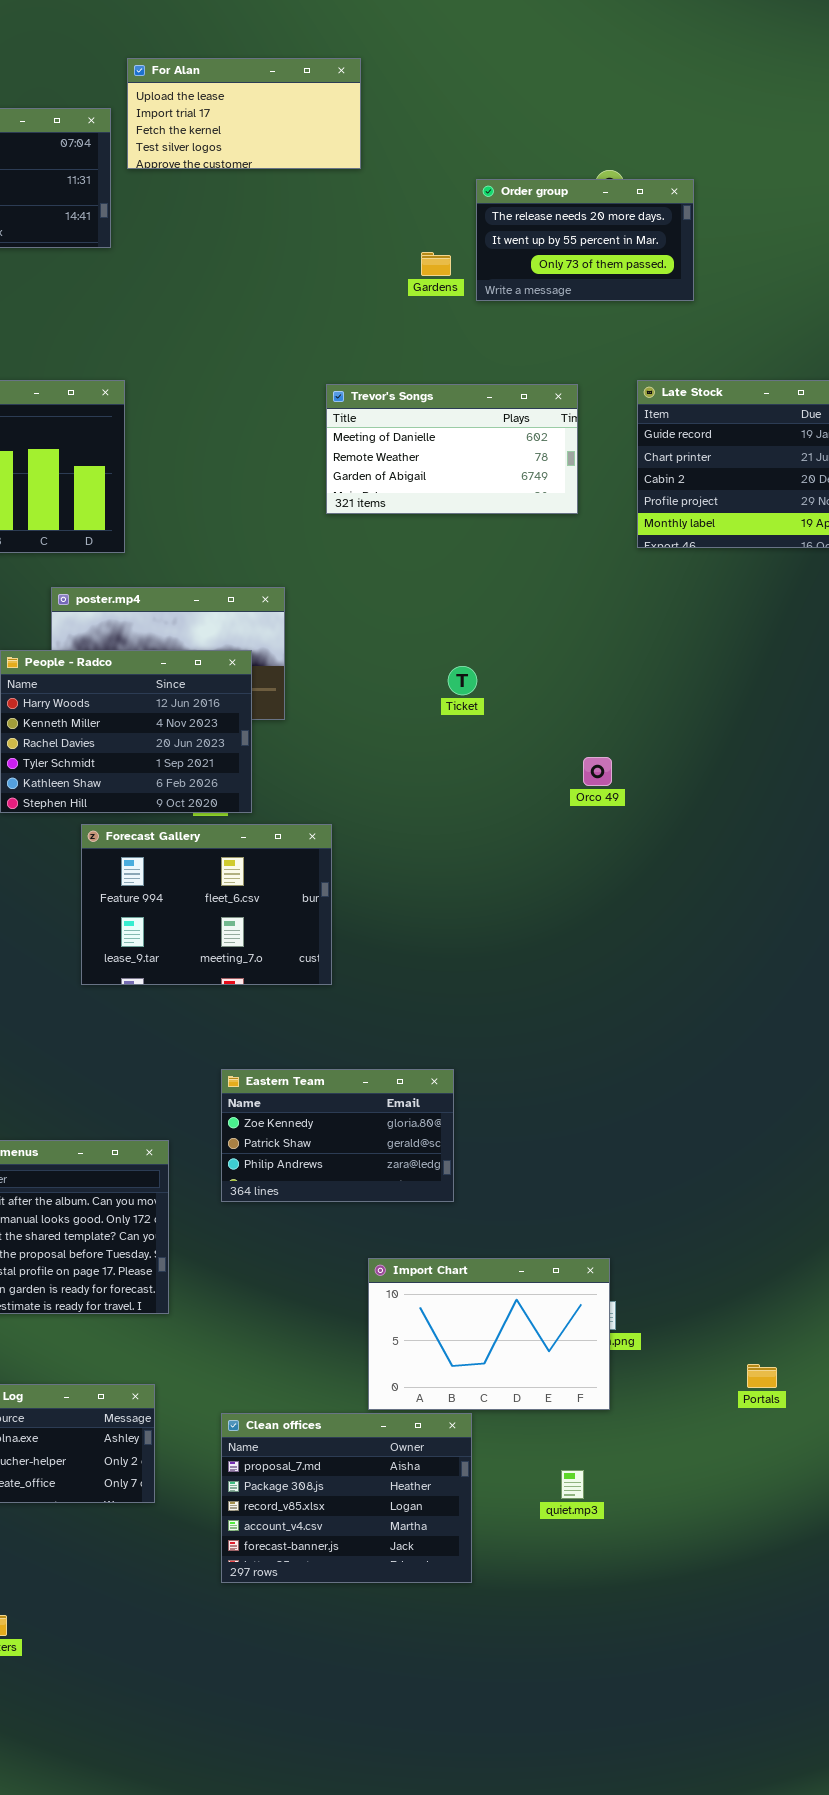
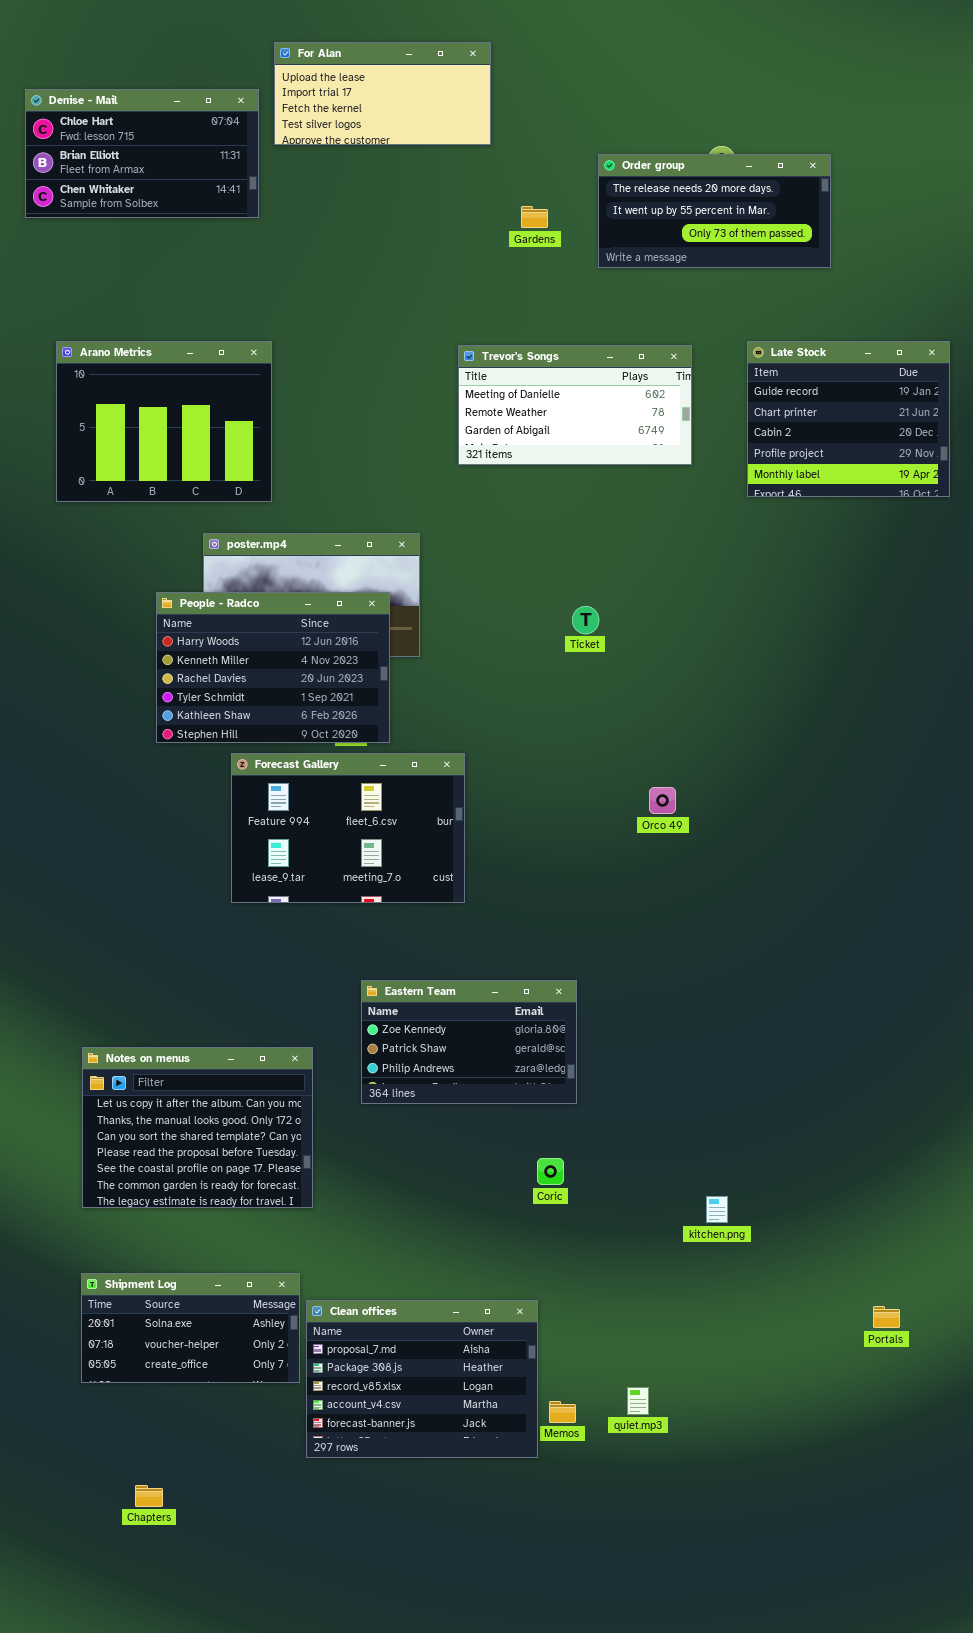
Order group: [476,179,694,301] -> [598,154,831,268], resized
Gardens: [421,252,451,276] -> [521,206,548,228], moved
Orco 49: [583,757,612,786] -> [649,787,676,814], moved
Import Chart: [368,1258,610,1410] -> none, closed
Portals: [747,1364,777,1388] -> [873,1306,900,1328], moved
Clean offices: [221,1413,472,1583] -> [306,1300,538,1458], moved
quiet.mp3: [561,1470,584,1499] -> [627,1387,649,1415], moved

